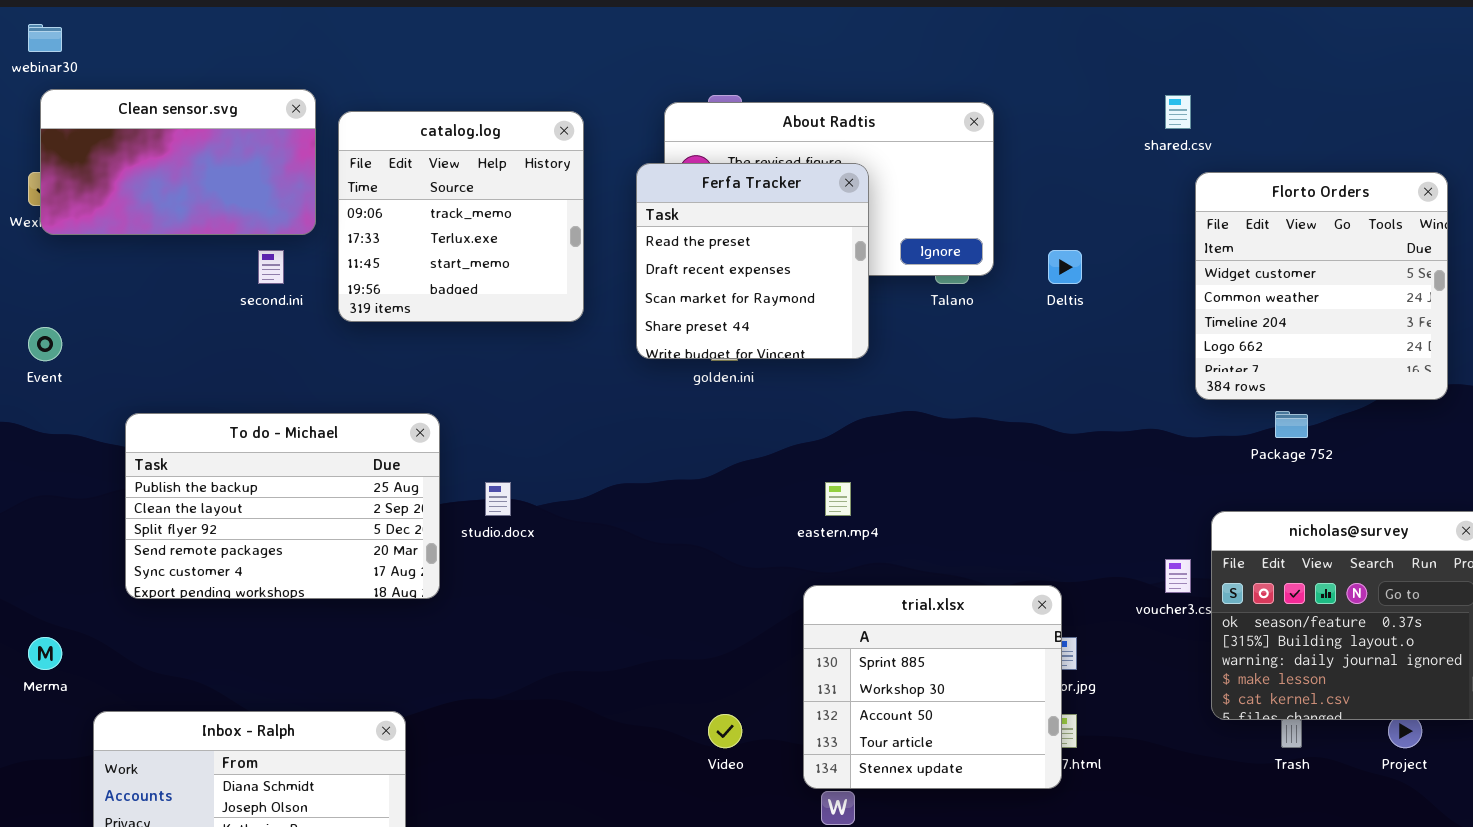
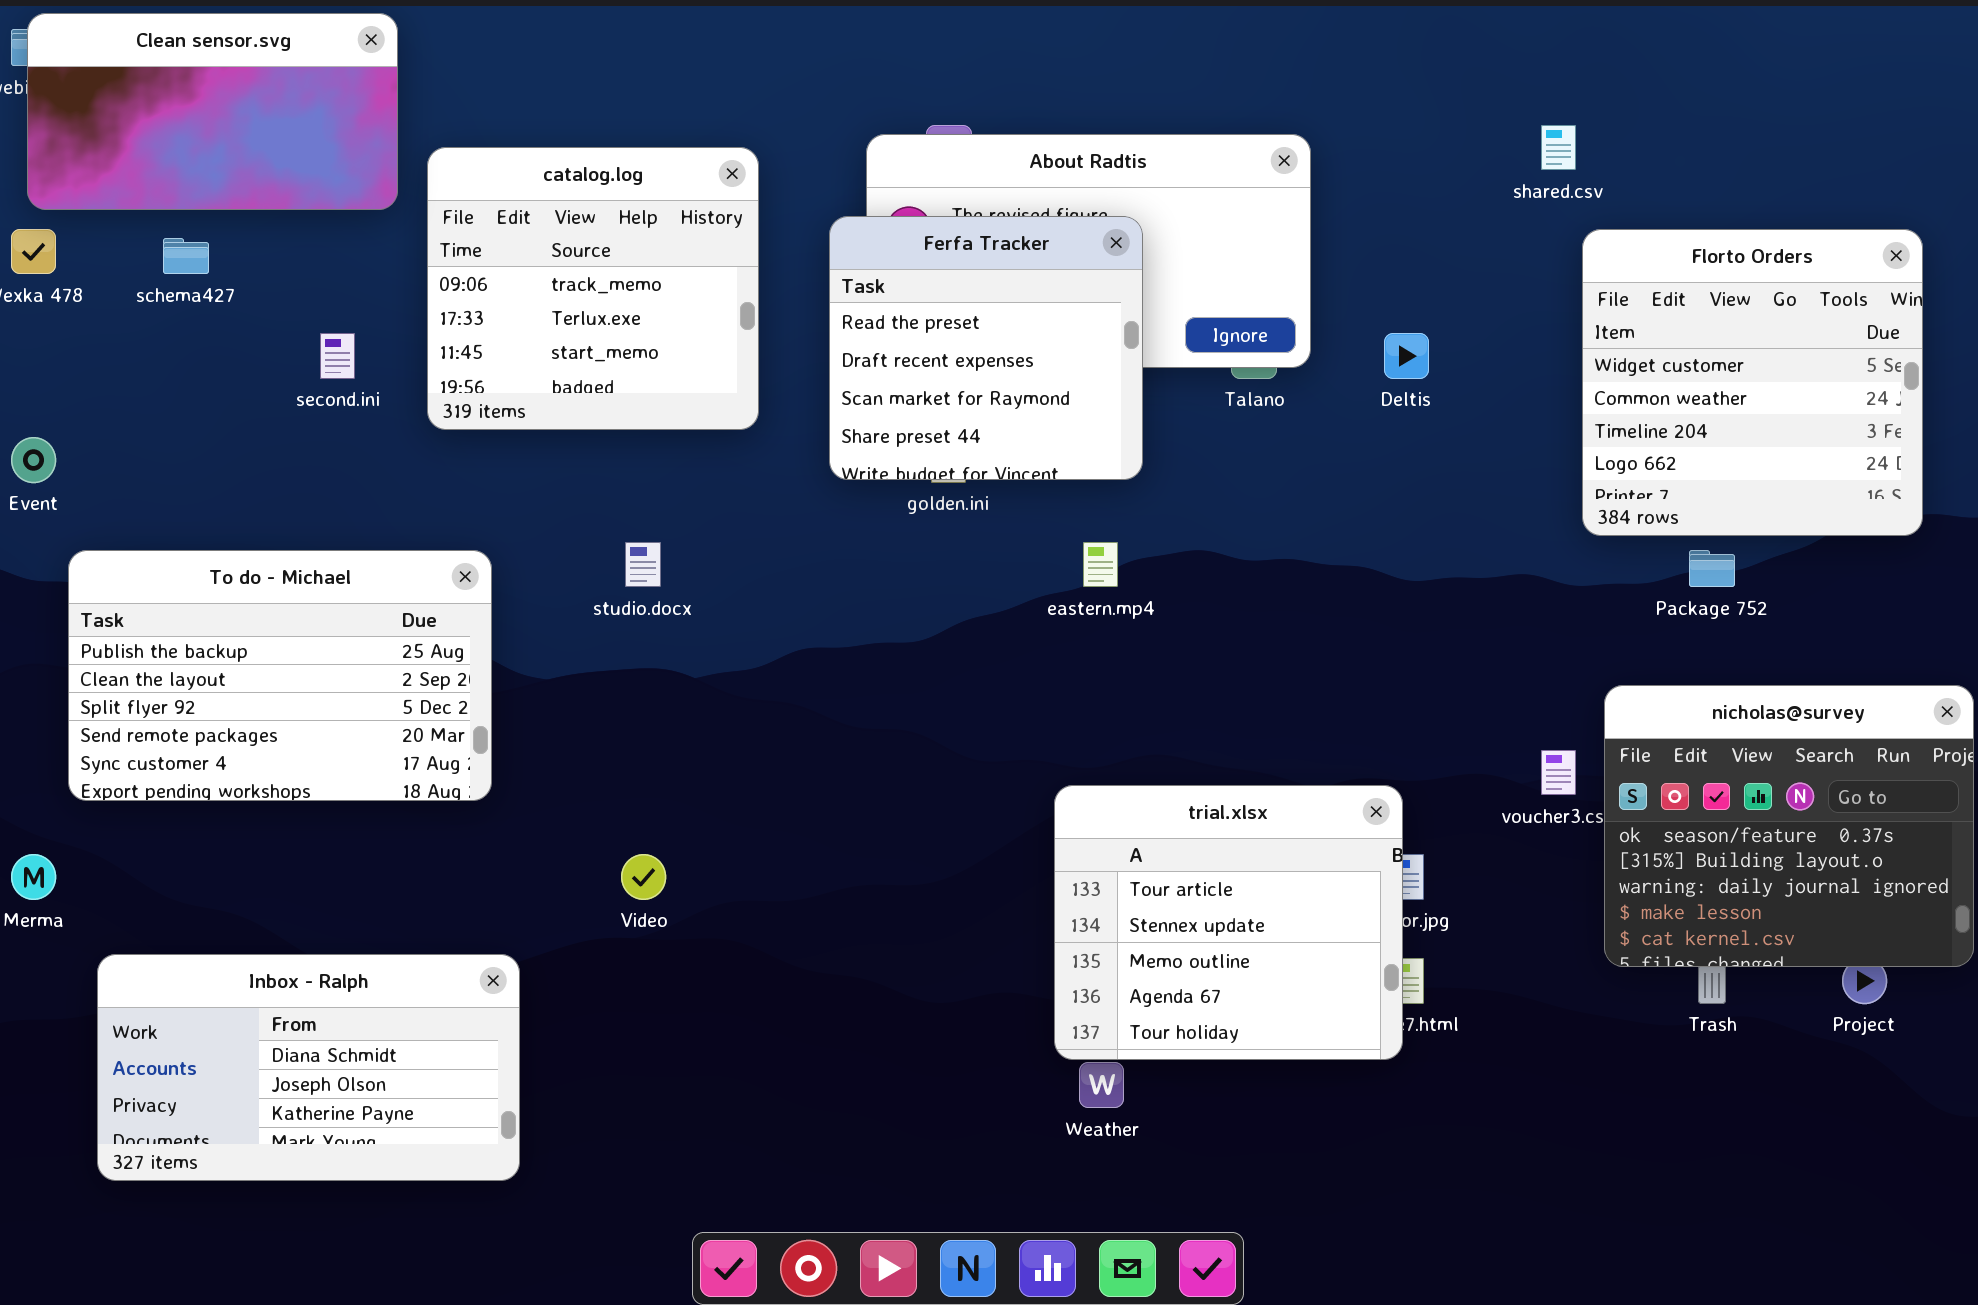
Clean sensor.svg: [40,89,316,235] -> [27,13,398,210], moved
To do - Michael: [125,413,440,599] -> [68,550,492,801], moved
studio.docx: [485,482,511,516] -> [625,542,661,587], moved
eastern.mp4: [825,482,851,516] -> [1083,542,1118,587], moved
trial.xlsx: [803,585,1062,789] -> [1054,785,1403,1060], scrolled down 3 rows
Video: [708,714,742,748] -> [621,854,666,900], moved

